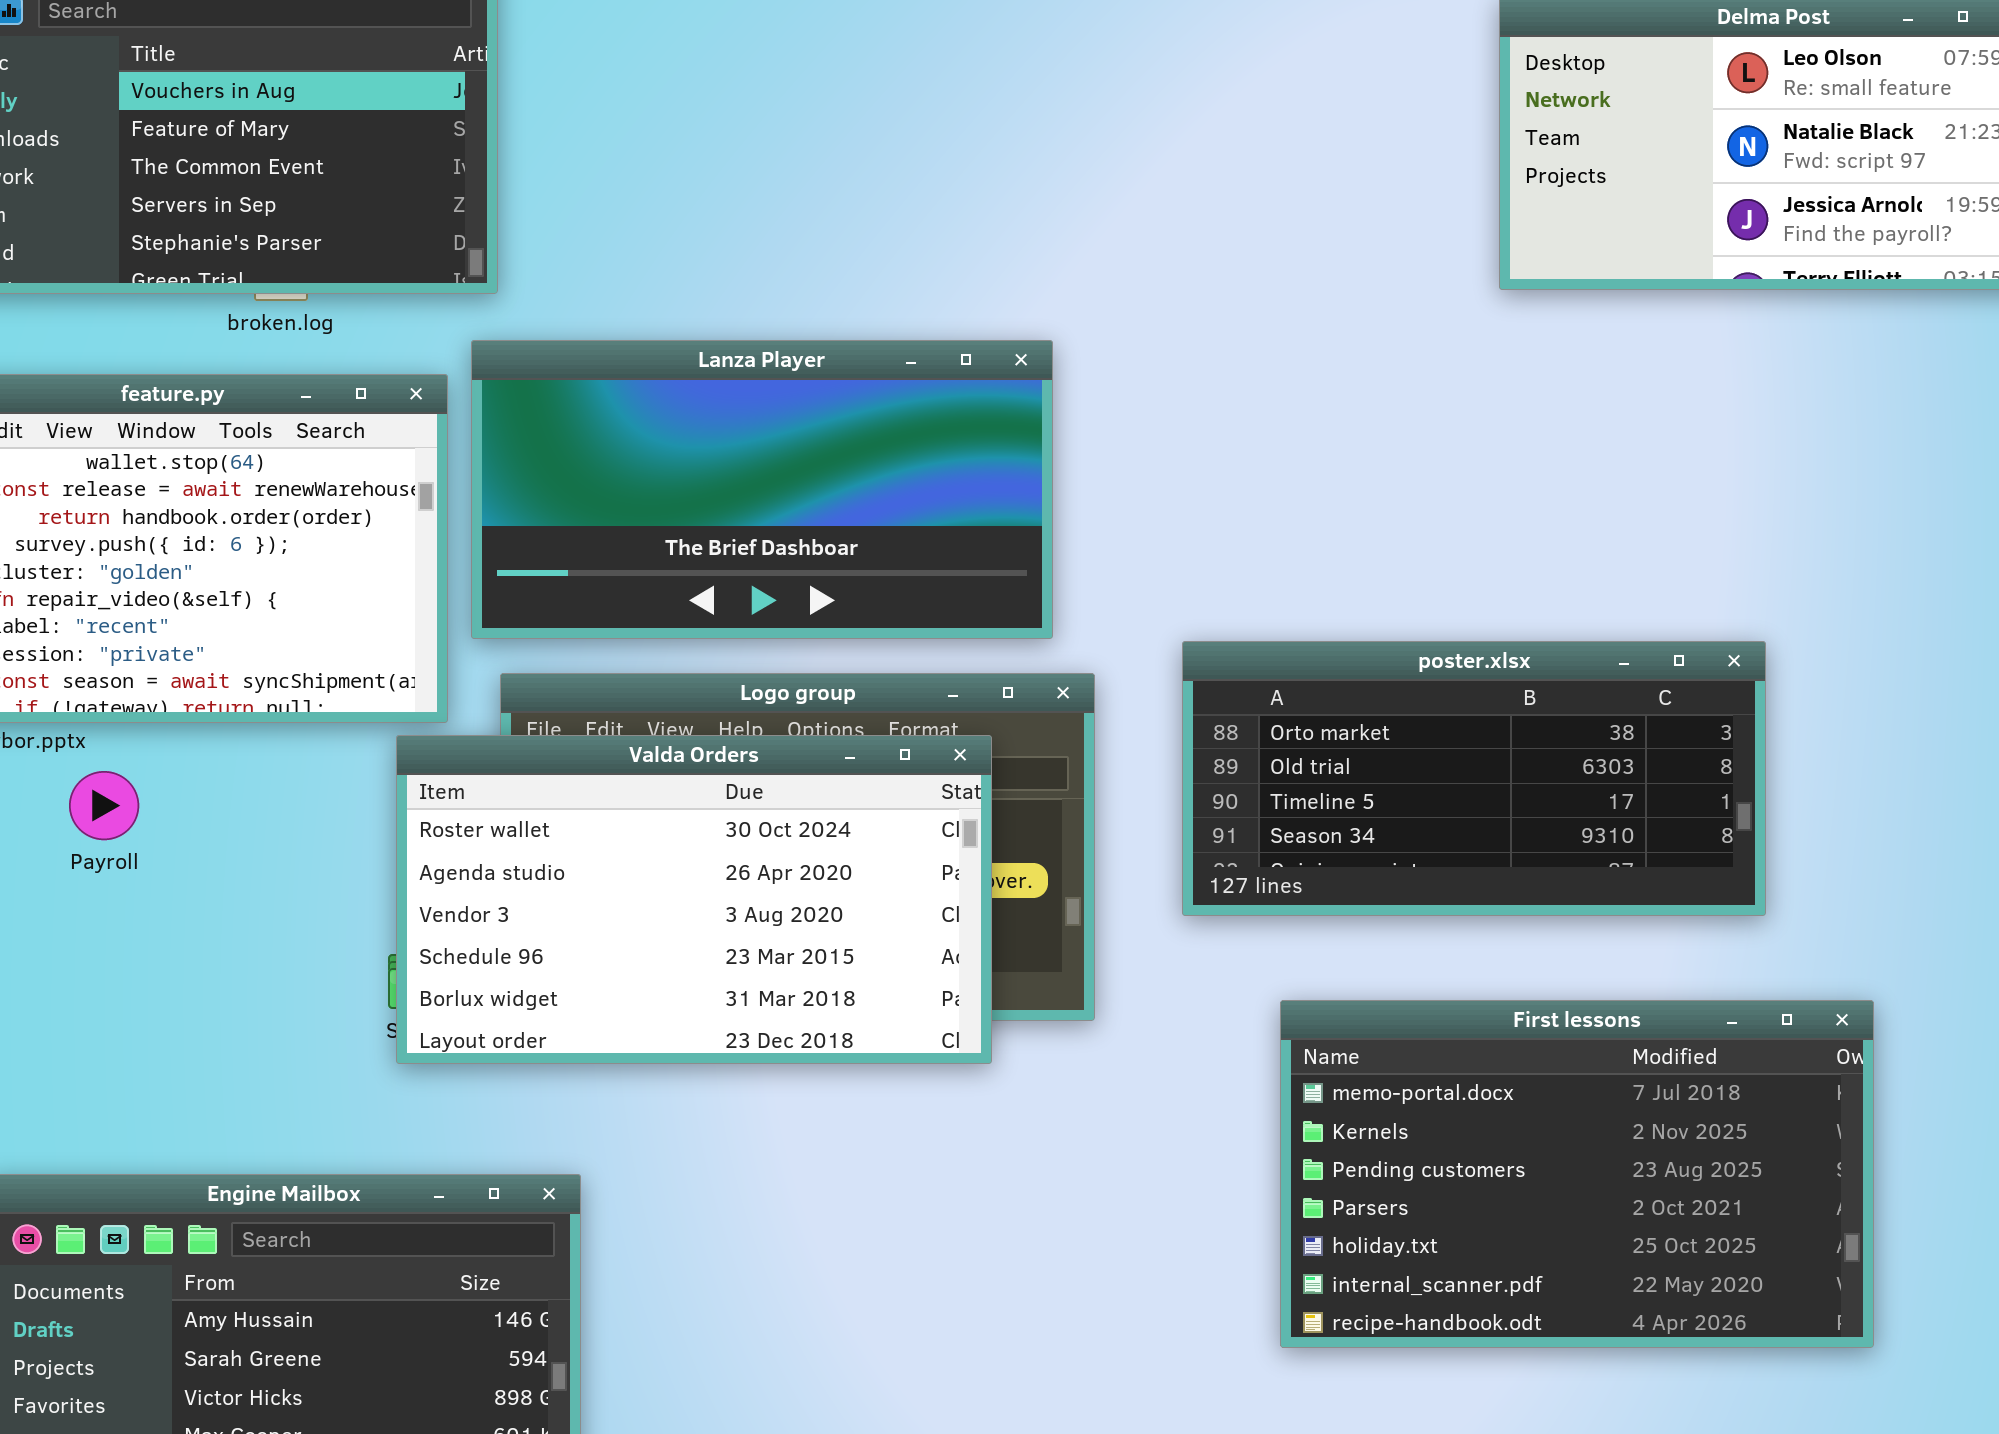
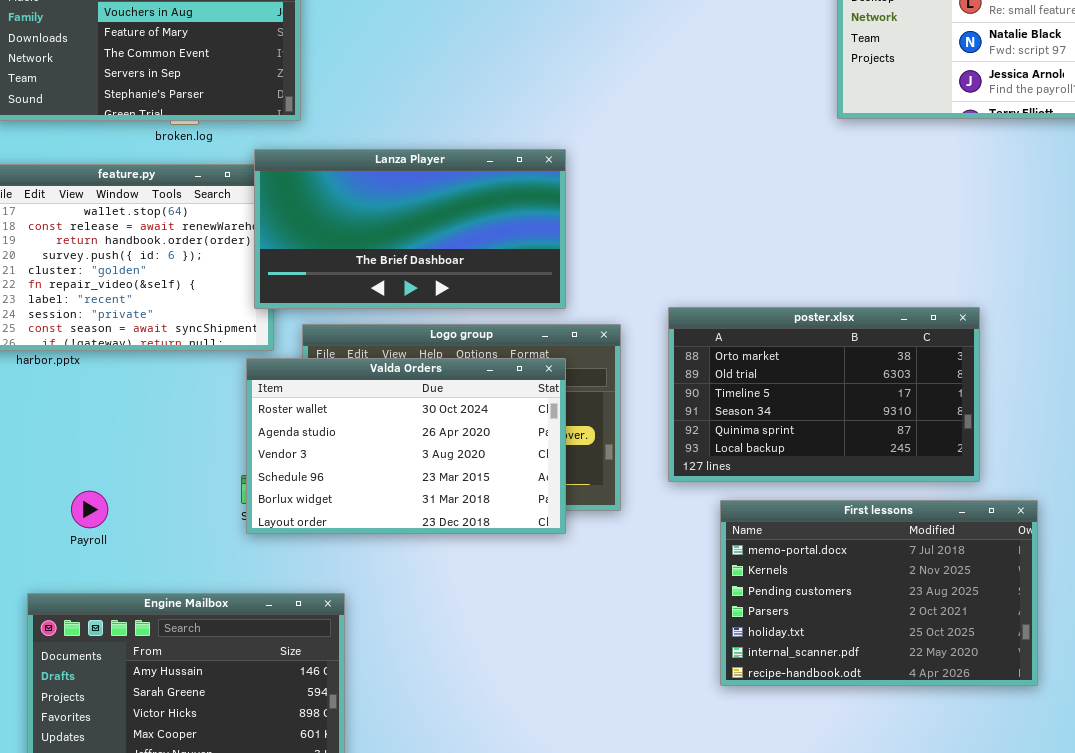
Lanza Player: [471,340,1053,639] -> [254,149,566,309], moved
poster.xlsx: [1182,641,1766,916] -> [668,307,980,482], resized
Payroll: [69,771,139,840] -> [71,491,108,528], moved

